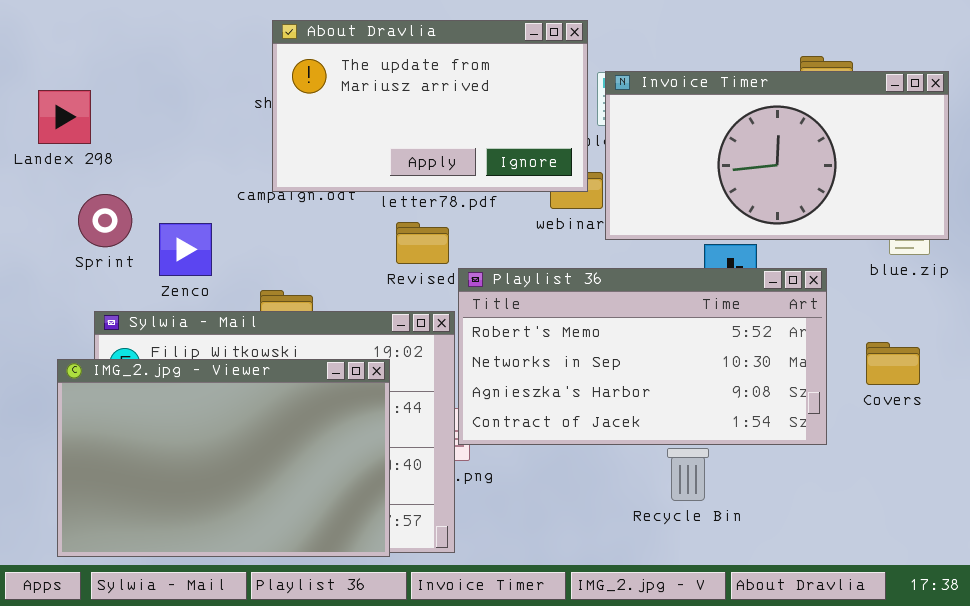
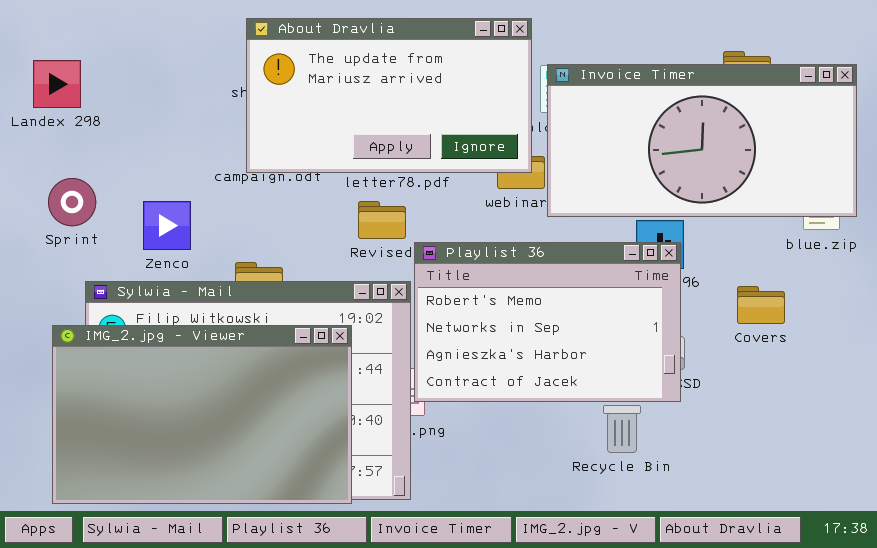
Landex 298: [38,90,91,144] -> [33,60,81,108], moved
Sprint: [78,194,132,247] -> [48,178,96,226], moved
Playlist 36: [458,268,827,445] -> [414,242,681,402], resized
Covers: [866,342,920,385] -> [737,286,785,324], moved

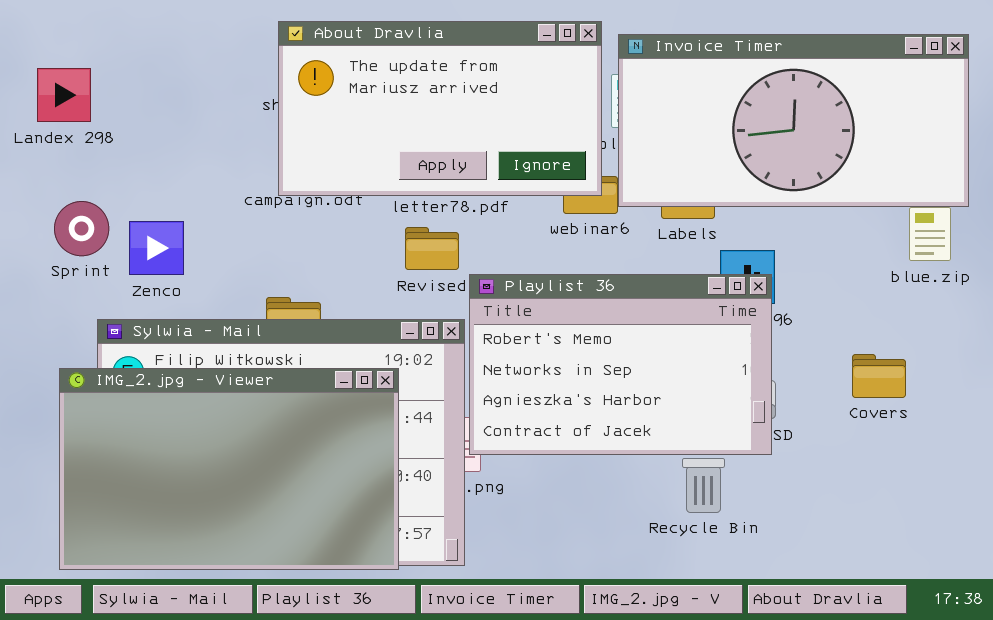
Invoice Timer: [547,64,857,217] -> [618,34,969,207], moved
Zenco: [143,201,191,250] -> [129,221,184,275], moved
Covers: [737,286,785,324] -> [852,354,906,398], moved

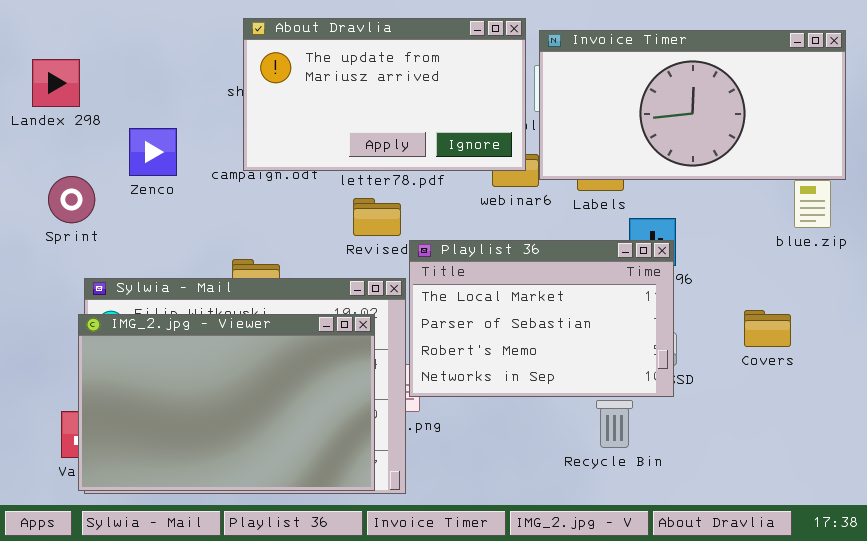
Zenco: [129,221,184,275] -> [129,128,177,176], moved
Playlist 36: [469,274,772,455] -> [409,240,674,397], scrolled up 2 rows
IMG_2.jpg - Viewer: [59,368,399,570] -> [78,314,375,491], moved

